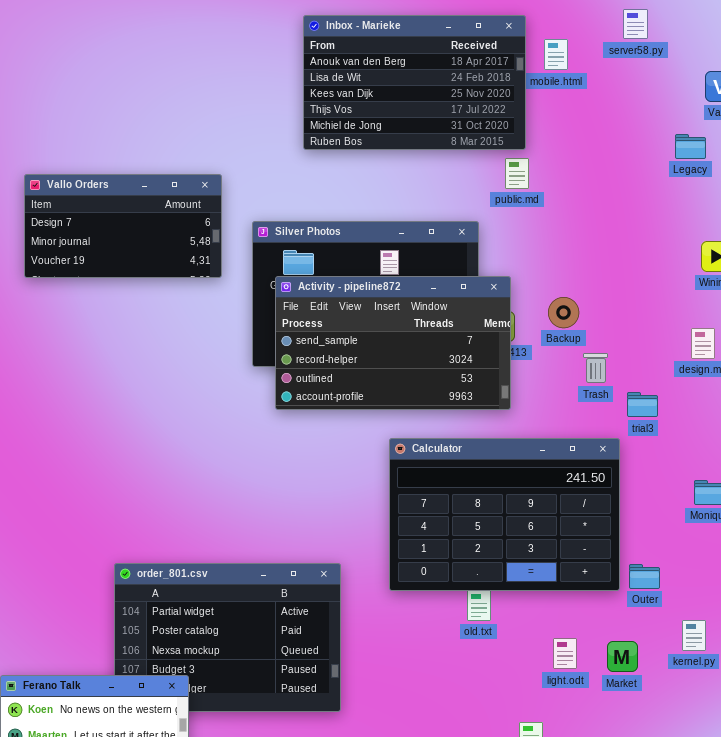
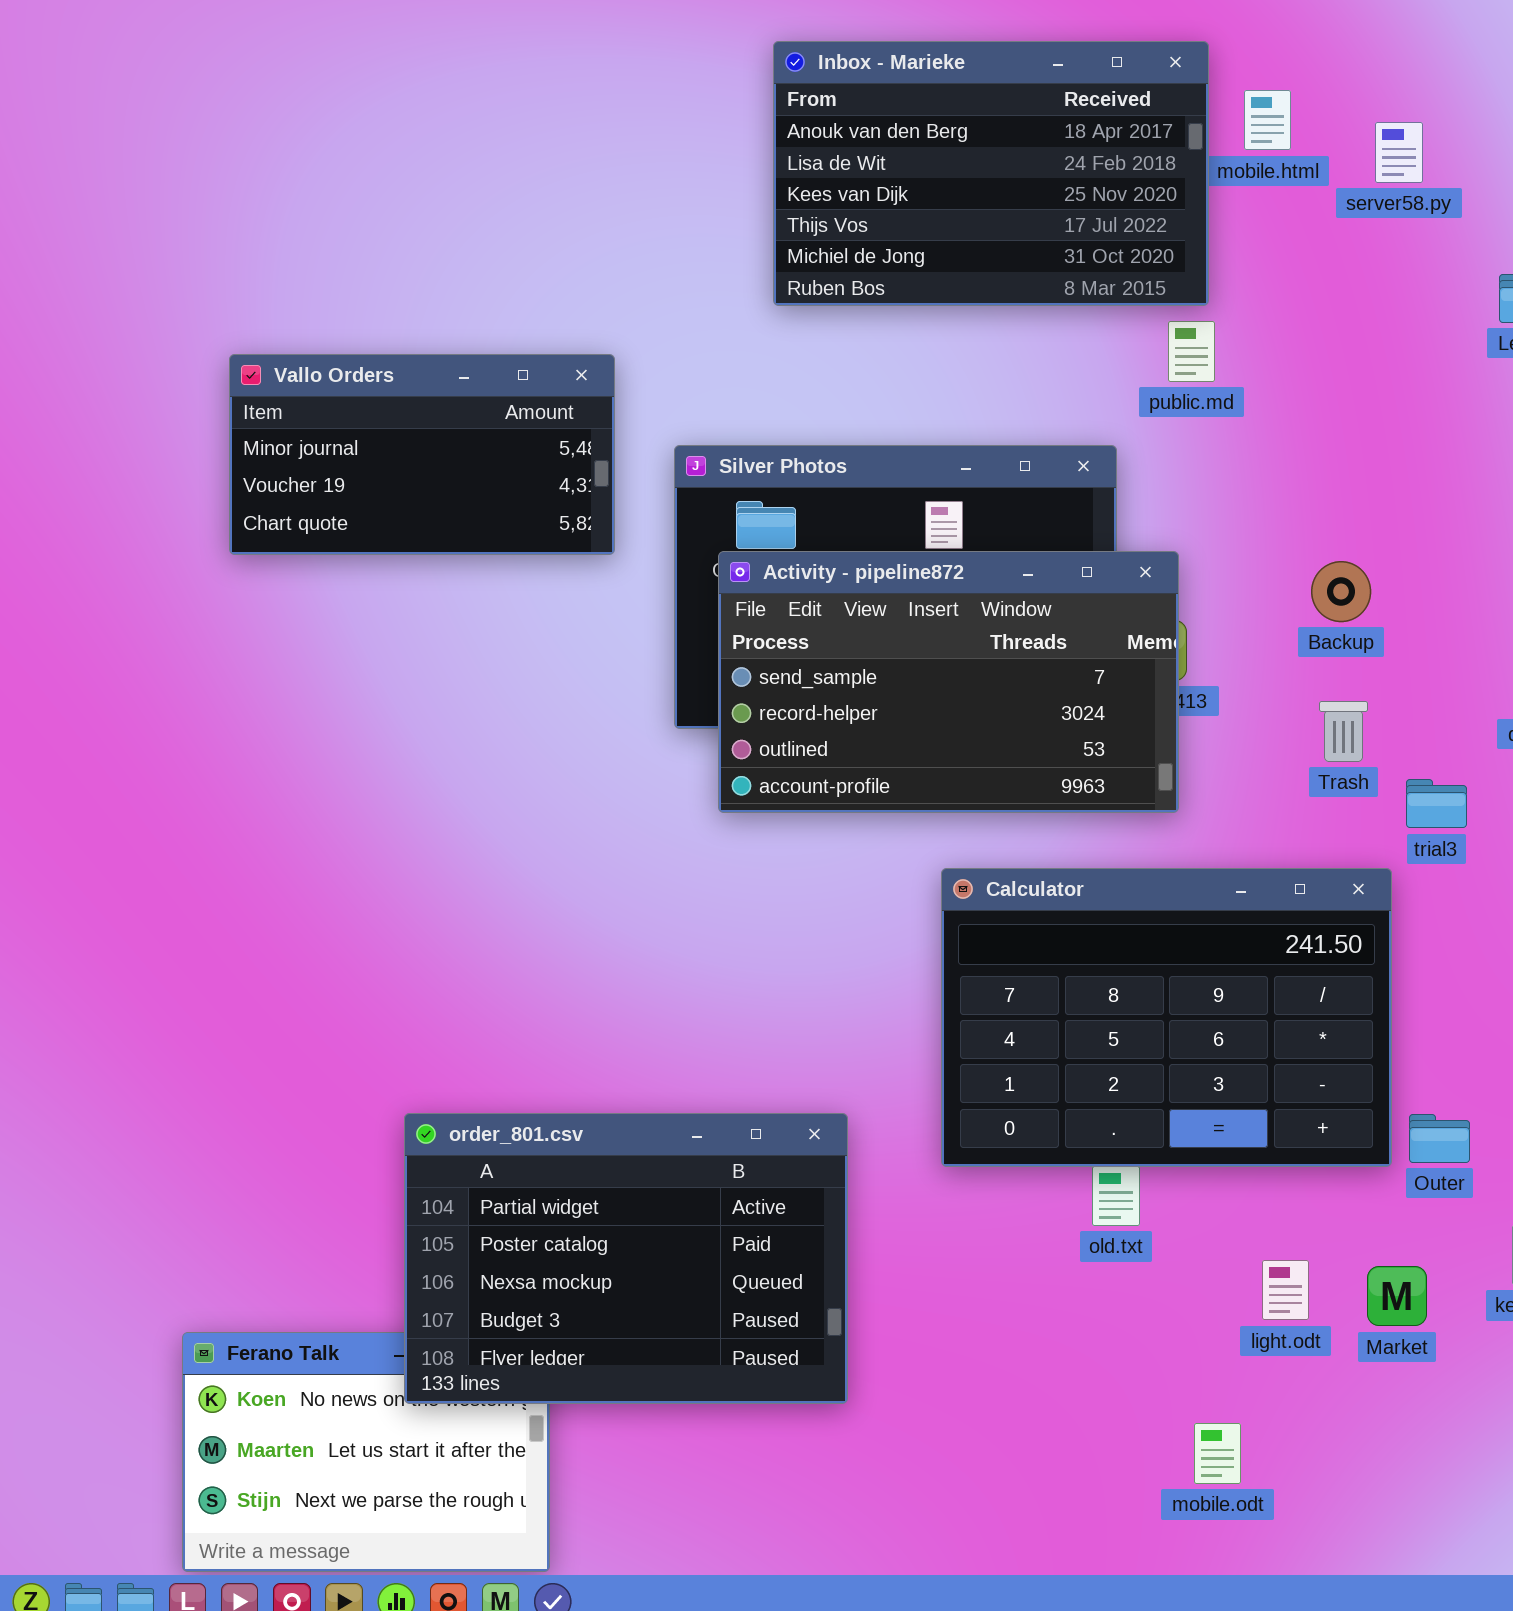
server58.py: [623,9,648,39] -> [1375,122,1423,183], moved
Vallo Orders: [24,174,222,278] -> [229,354,615,555], scrolled down 1 row
Backup: [548,297,579,328] -> [1311,561,1371,622], moved
order_801.csv: [114,563,341,712] -> [404,1113,848,1404], raised

